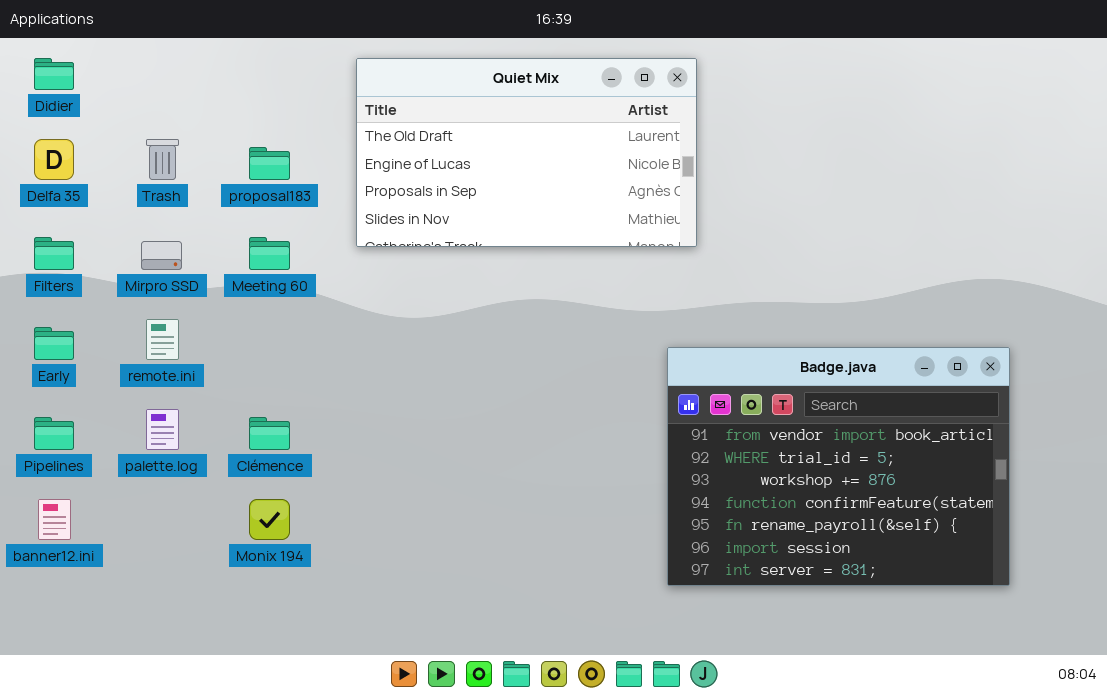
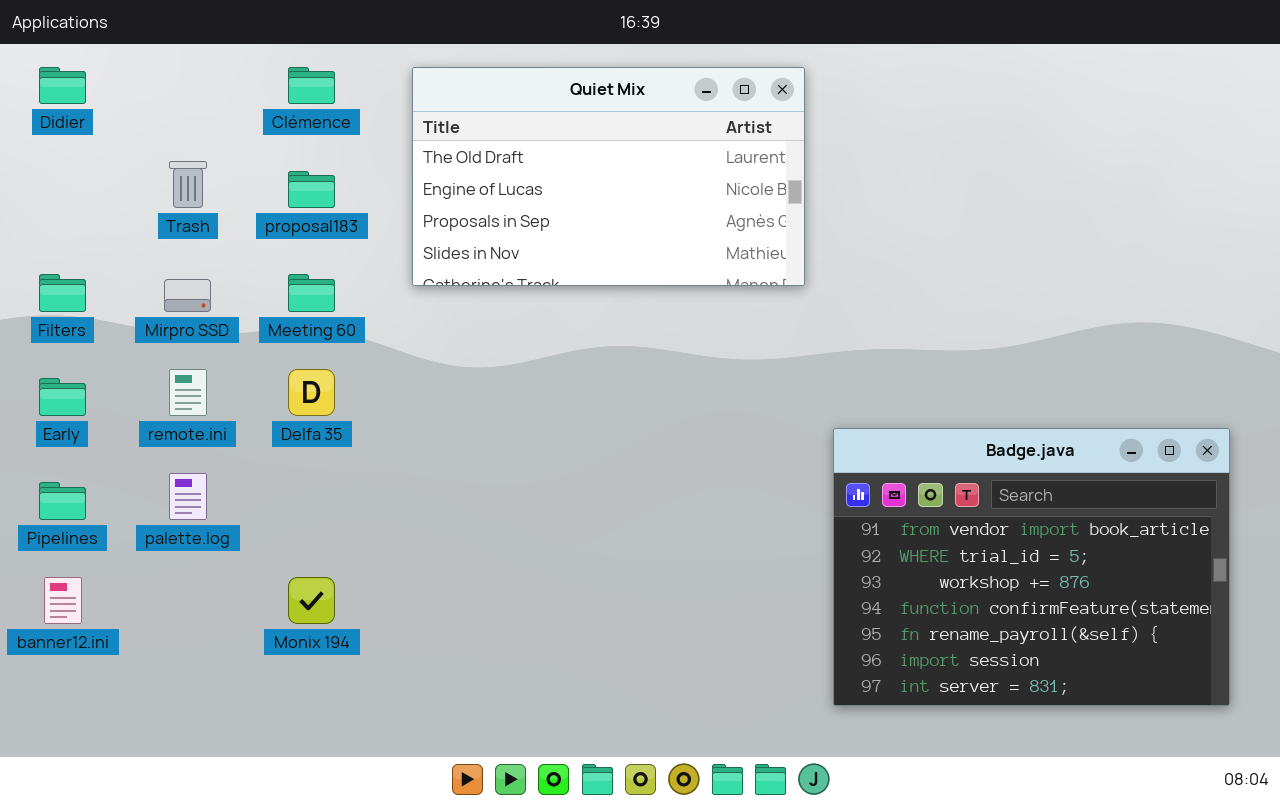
Delfa 35: [34,139,74,180] -> [288,369,335,416], moved
Badge.java: [667,347,1010,586] -> [833,428,1230,706], moved
Clémence: [249,417,290,450] -> [288,67,335,104], moved

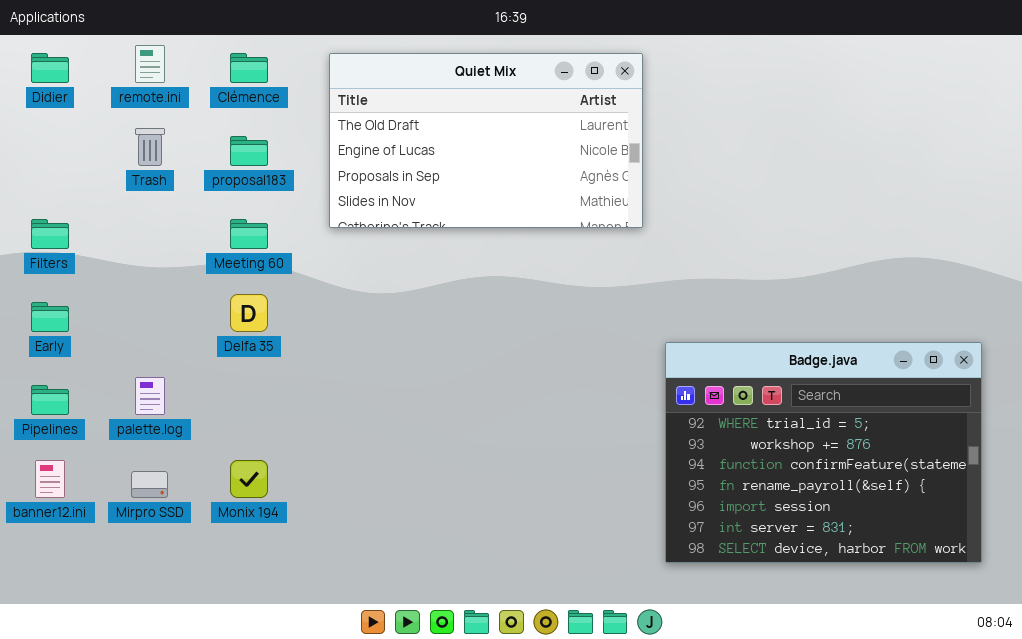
Mirpro SSD: [164,279,211,312] -> [131,471,168,498], moved
remote.ini: [169,369,207,416] -> [135,45,165,83], moved
Badge.java: [833,428,1230,706] -> [665,342,982,563], scrolled down 1 row

